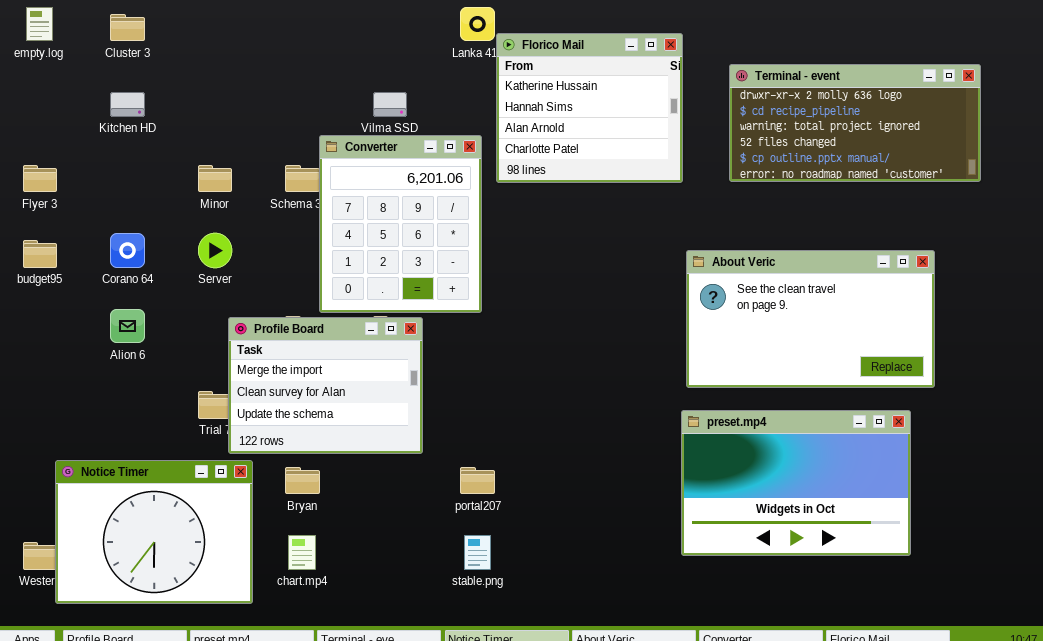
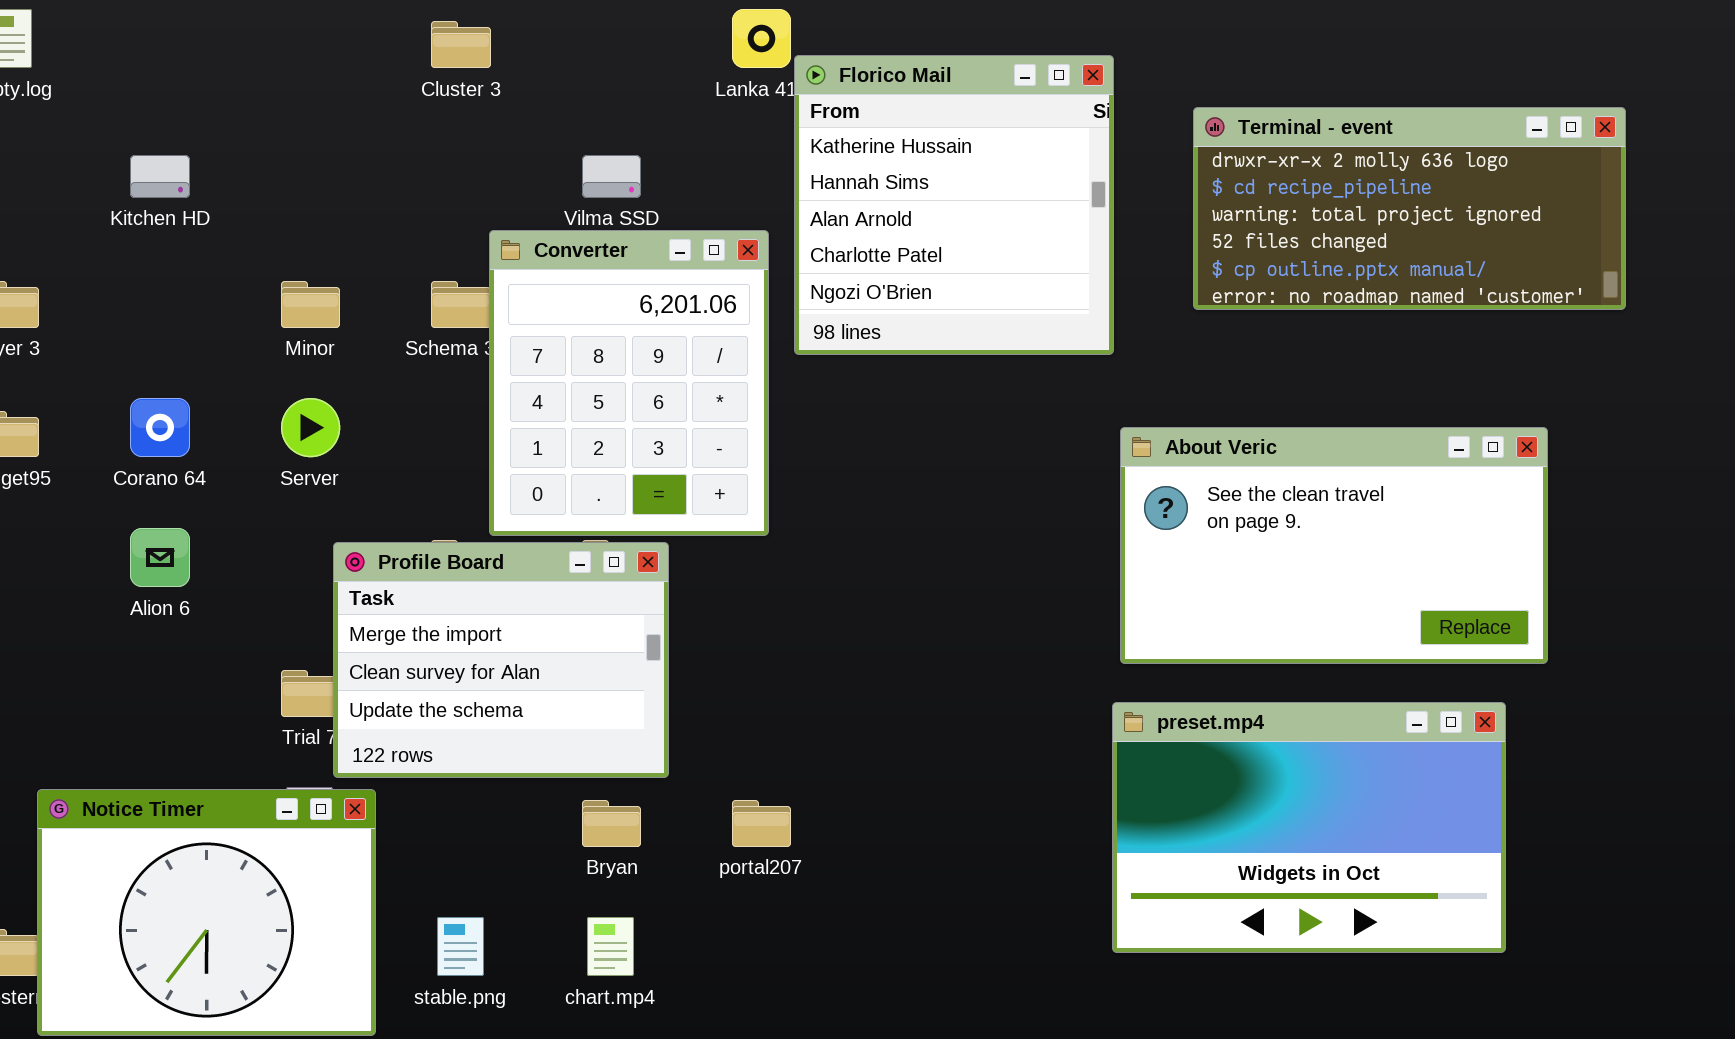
Cluster 3: [110,14,145,41] -> [431,21,491,68], moved
Florico Mail: [496,33,683,183] -> [794,55,1114,355], resized
Bryan: [285,467,320,494] -> [582,800,641,847], moved
chart.mp4: [288,535,316,570] -> [587,917,634,976], moved
stable.png: [464,535,491,570] -> [437,917,484,976], moved

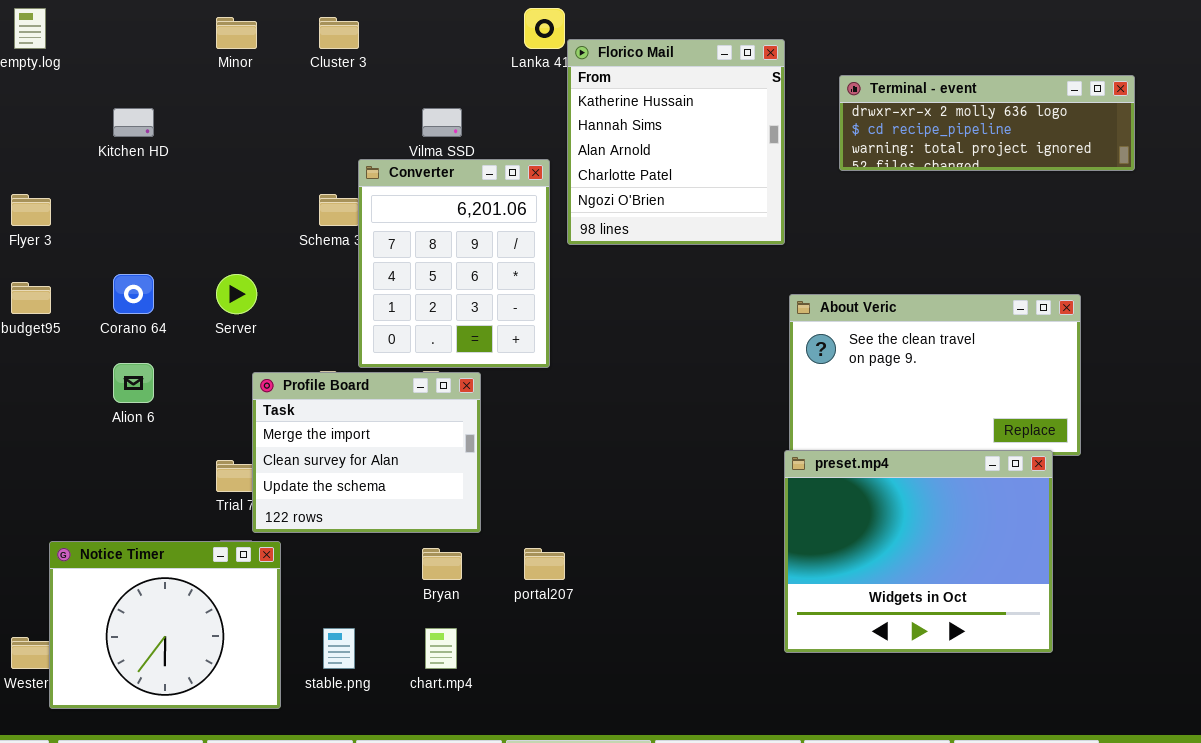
Terminal - event: [1193,107,1626,310] -> [839,75,1135,171], resized
Minor: [281,281,340,328] -> [216,17,257,49], moved
preset.mp4: [1112,702,1506,953] -> [784,450,1053,653], resized

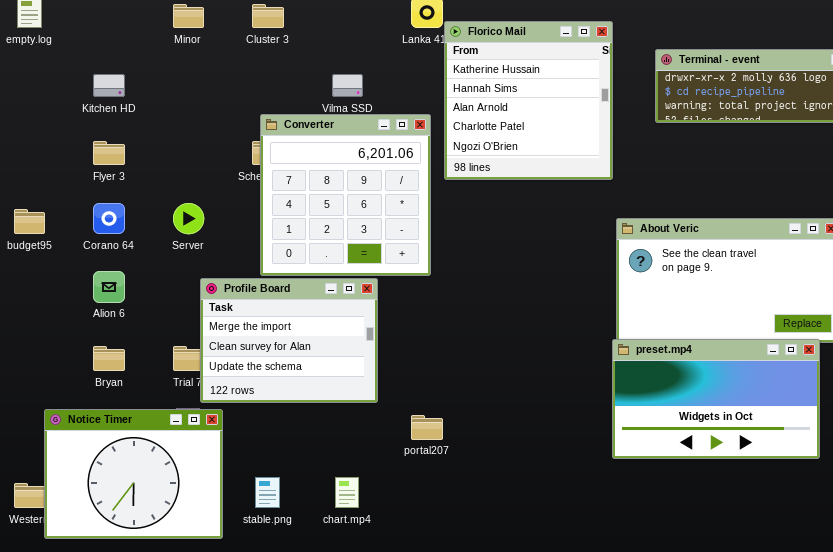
Converter: [358,159,550,368] -> [260,114,431,276], resized
Flyer 3: [11,194,51,226] -> [93,141,125,165], moved
preset.mp4: [784,450,1053,653] -> [612,339,820,459], resized
Bryan: [422,548,462,580] -> [93,346,125,371], moved

